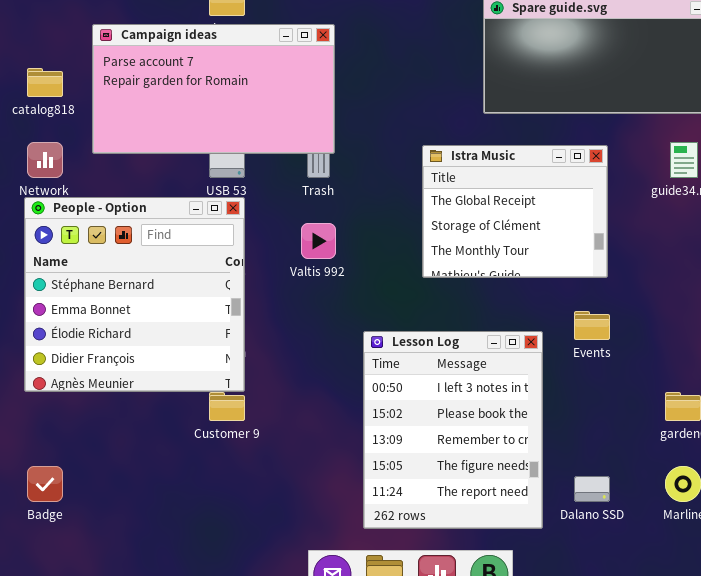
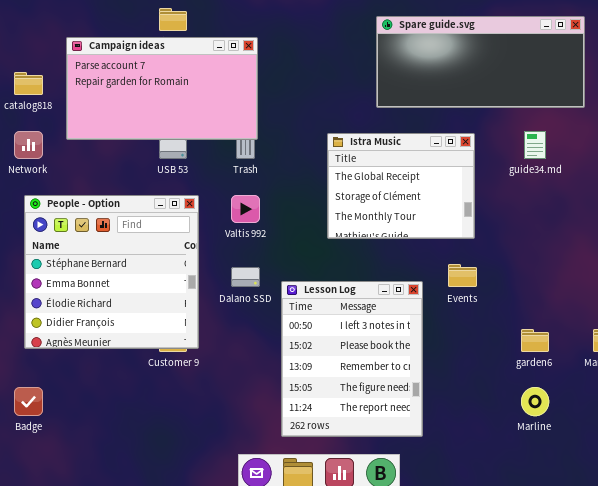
People - Option: [24,197,245,392] -> [24,195,199,349], moved
Dalano SSD: [574,476,610,502] -> [231,267,260,287], moved

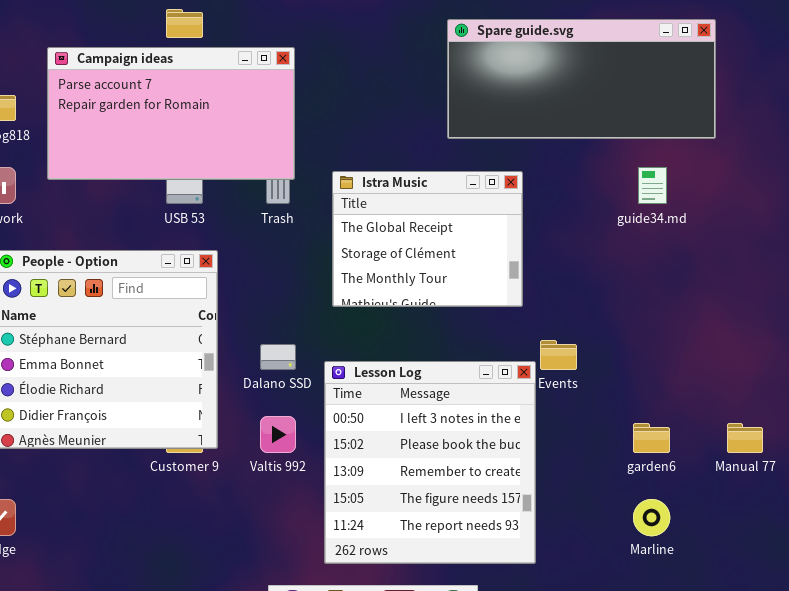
Istra Music: [327,133,475,239] -> [332,171,523,307], moved
Valtis 992: [231,195,260,223] -> [260,416,296,453], moved
Lesson Log: [281,281,423,437] -> [324,361,536,564], resized

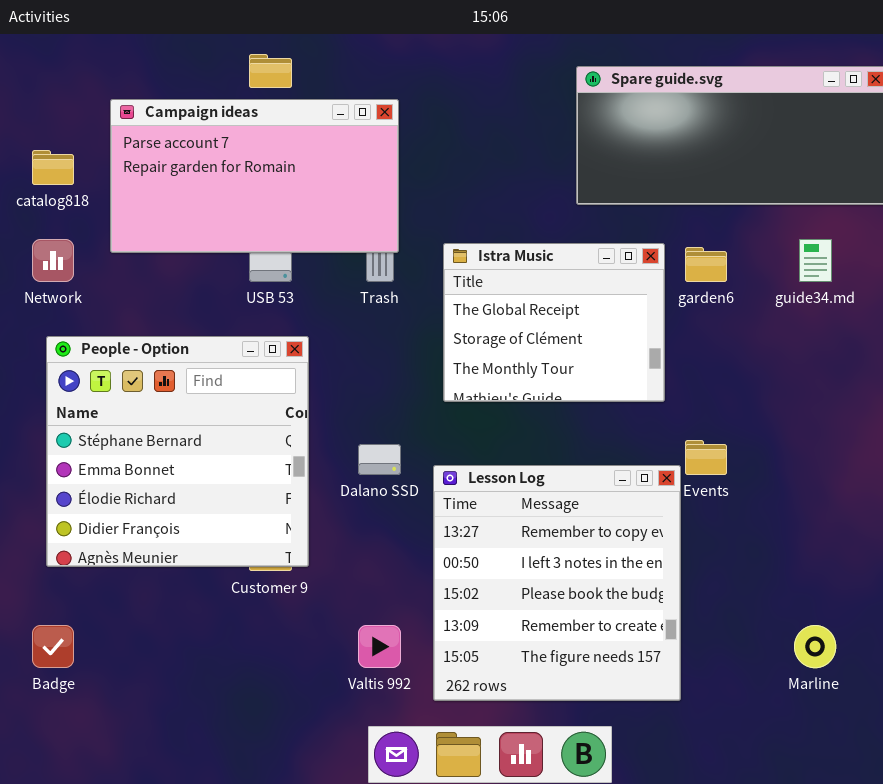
Lesson Log: [324,361,536,564] -> [433,465,681,701], scrolled up 1 row
Valtis 992: [260,416,296,453] -> [358,625,401,668], moved
garden6: [633,423,670,453] -> [685,247,727,282], moved

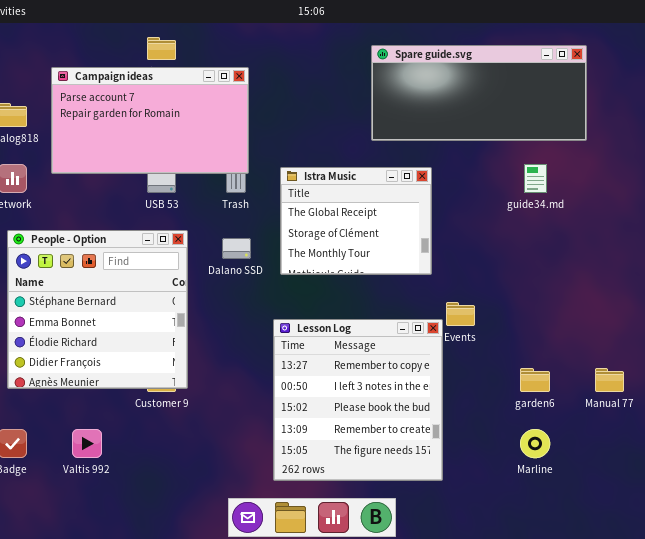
garden6: [685,247,727,282] -> [520,368,550,392], moved
Dalano SSD: [358,444,401,475] -> [222,238,251,259], moved
Valtis 992: [358,625,401,668] -> [72,429,102,458], moved

